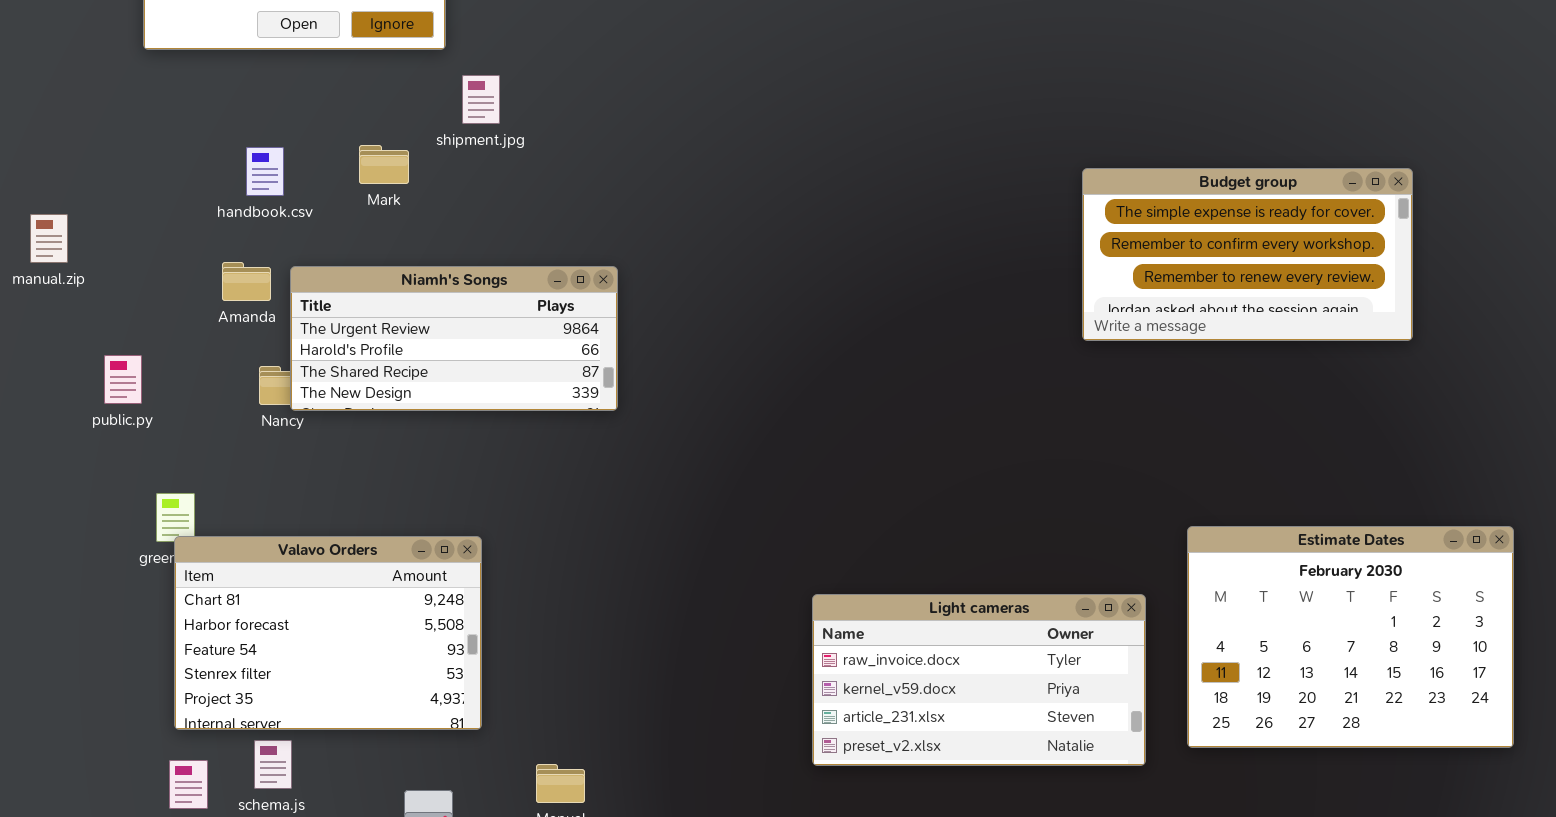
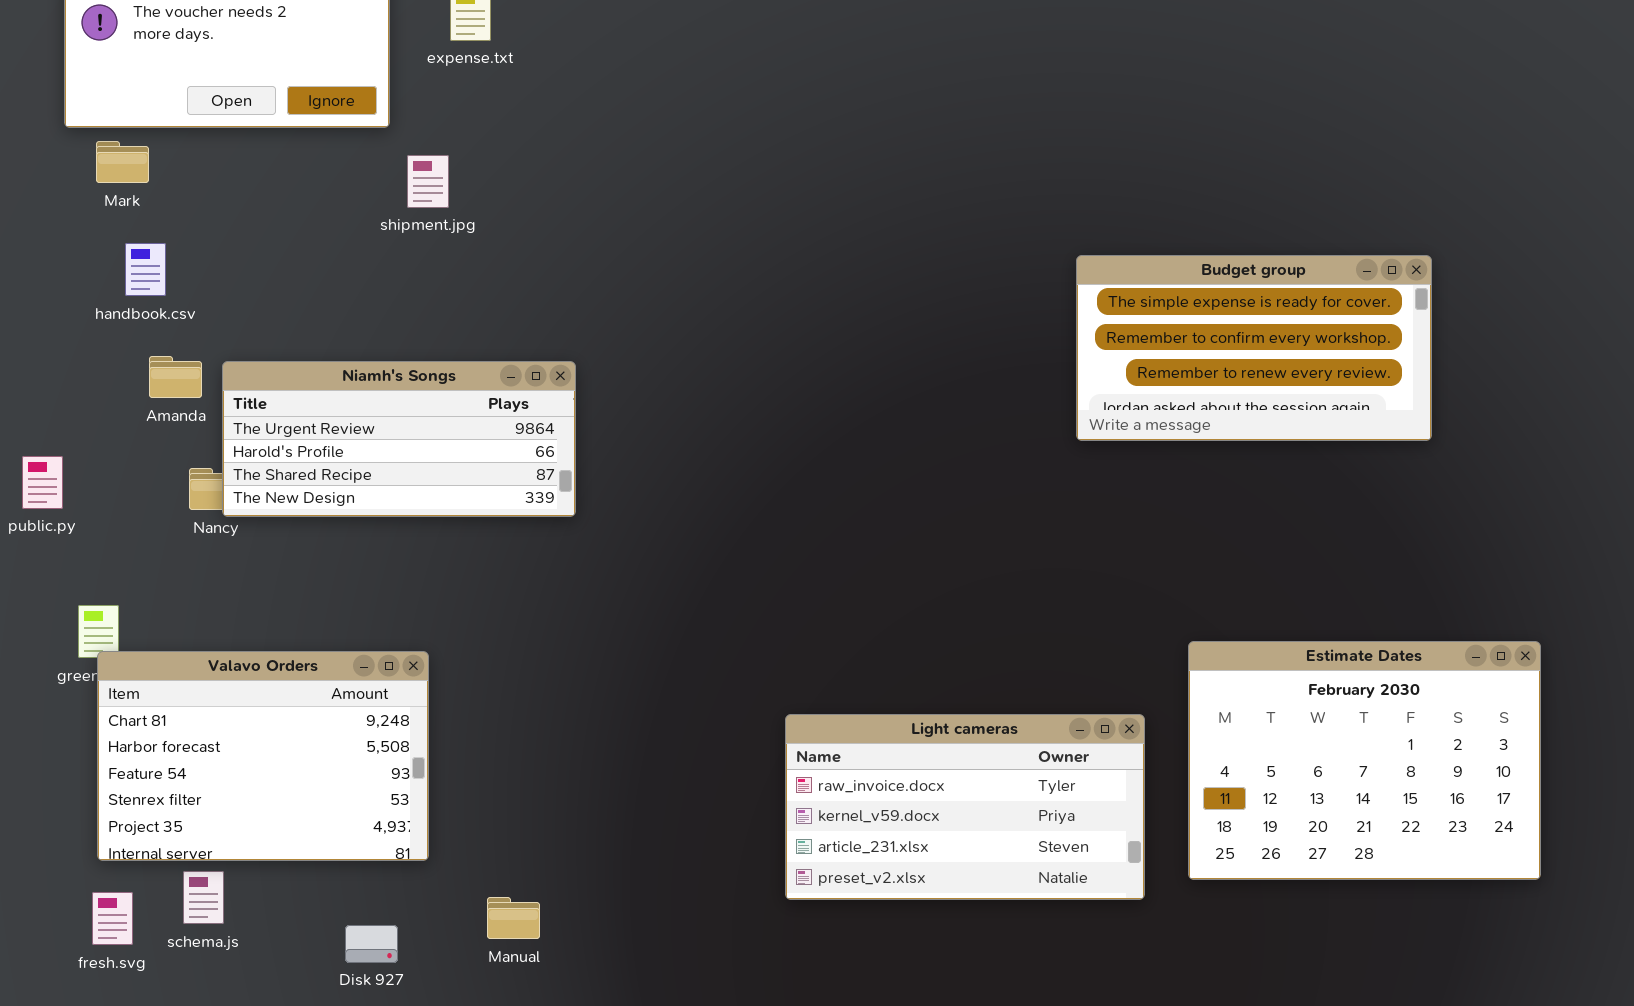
Mark: [359,145,409,184] -> [96,141,149,183], moved
handbook.csv: [246,147,284,196] -> [125,243,166,296], moved

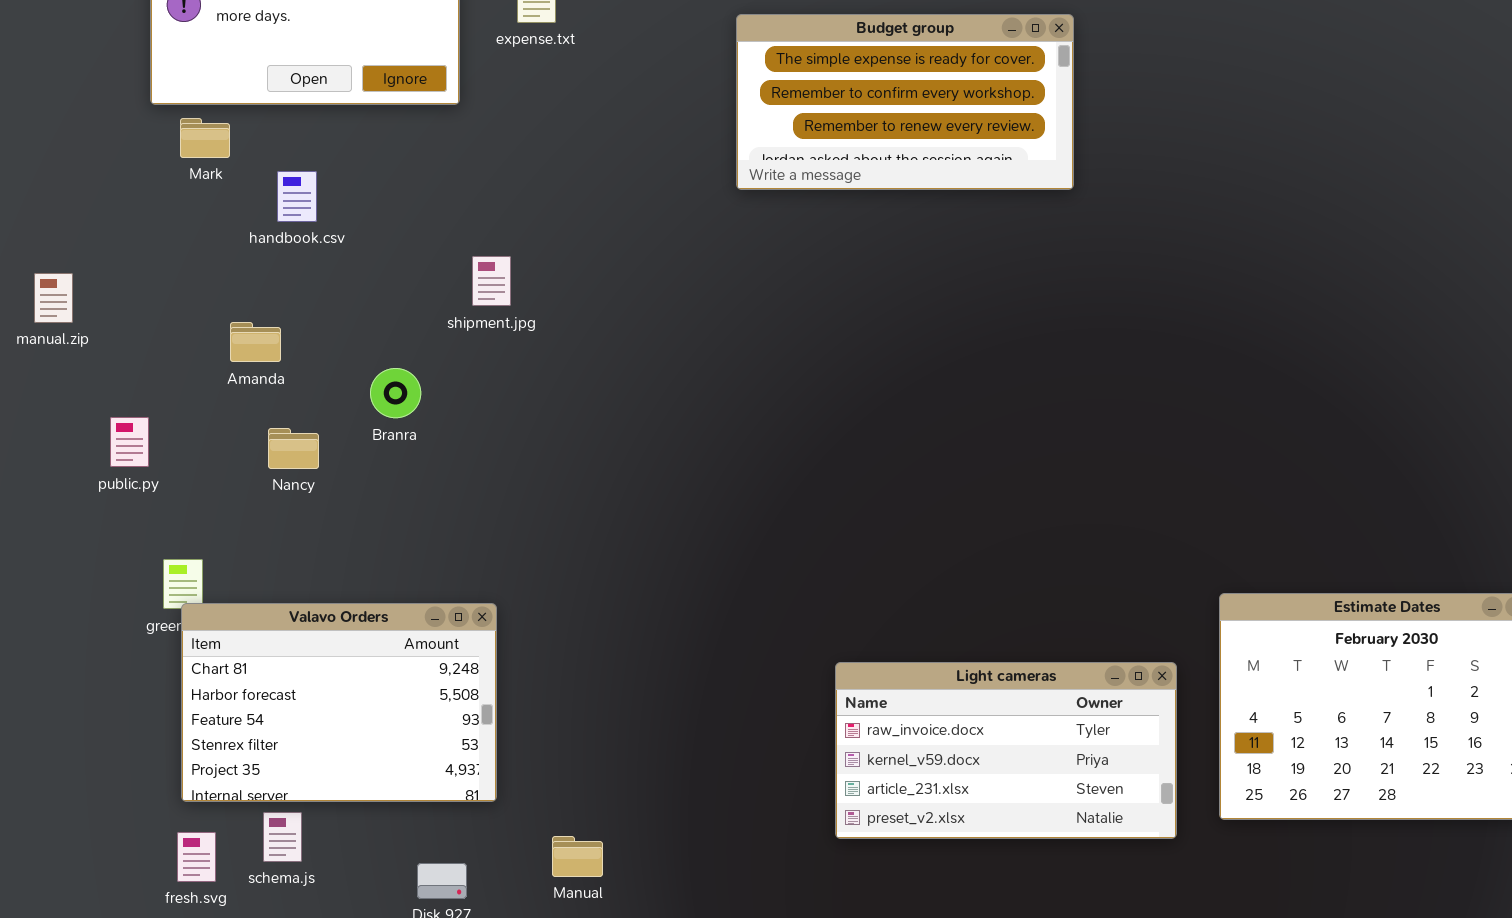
shipment.jpg: [407,155,449,208] -> [472,256,511,306], moved
handbook.csv: [125,243,166,296] -> [277,171,317,222], moved
Budget group: [1076,255,1432,441] -> [736,14,1074,190], moved
Niamh's Songs: [222,361,576,517] -> none, closed

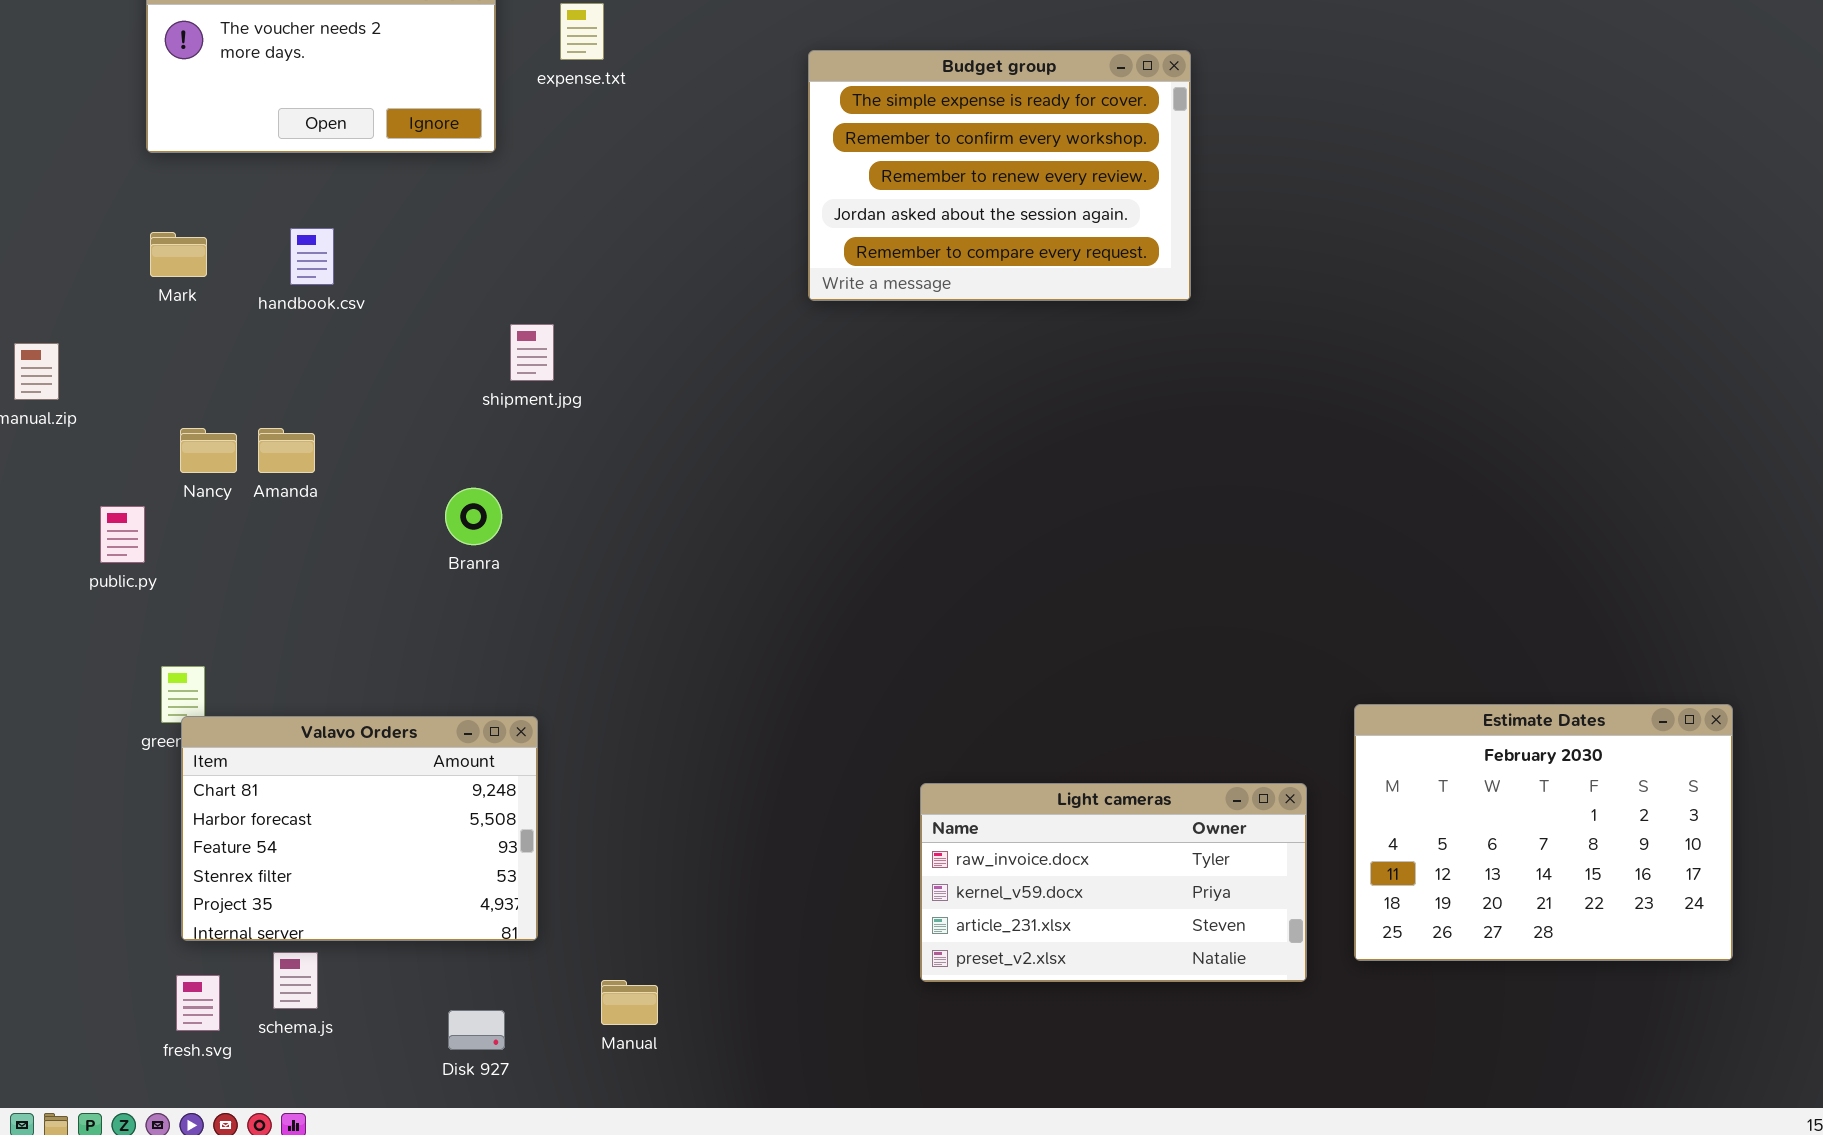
Budget group: [736,14,1074,190] -> [808,50,1191,301], resized
Mark: [180,118,230,158] -> [150,232,207,277], moved
Amanda: [230,322,281,362] -> [258,428,315,473], moved
Branra: [370,368,421,418] -> [445,488,502,545], moved
Nancy: [268,428,319,469] -> [180,428,237,473], moved

